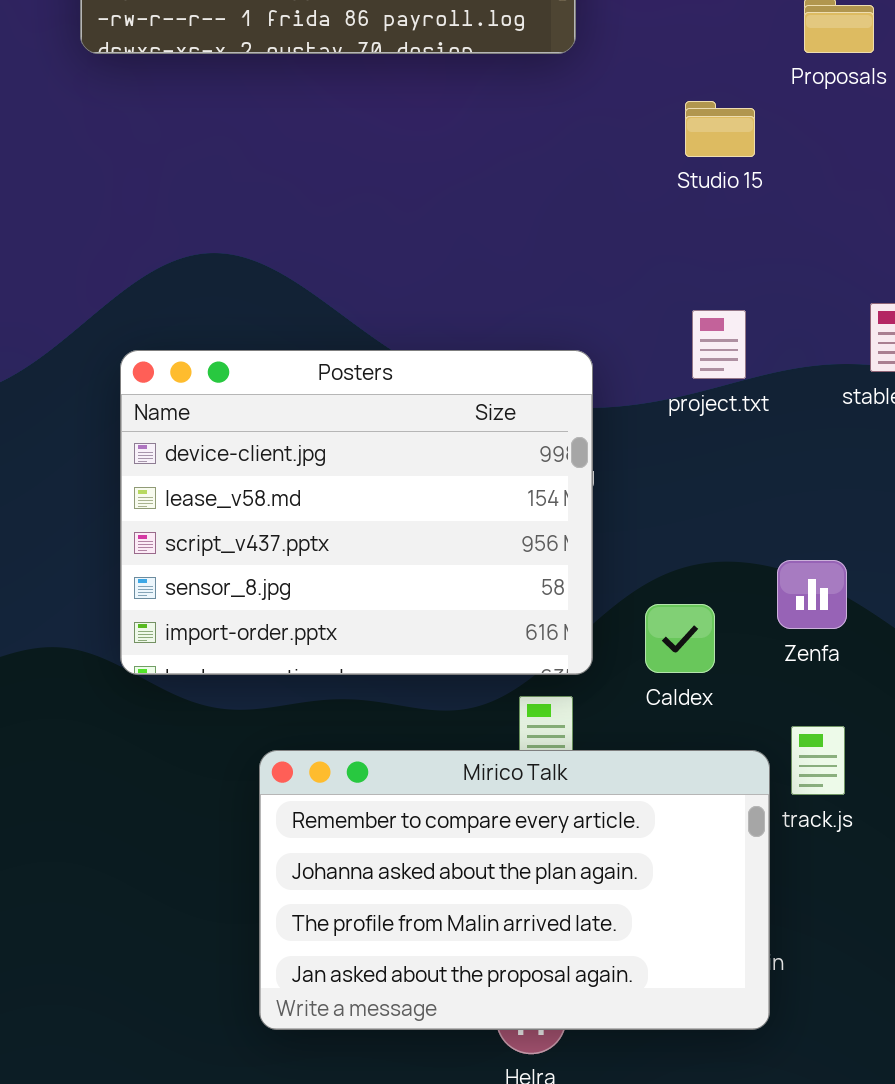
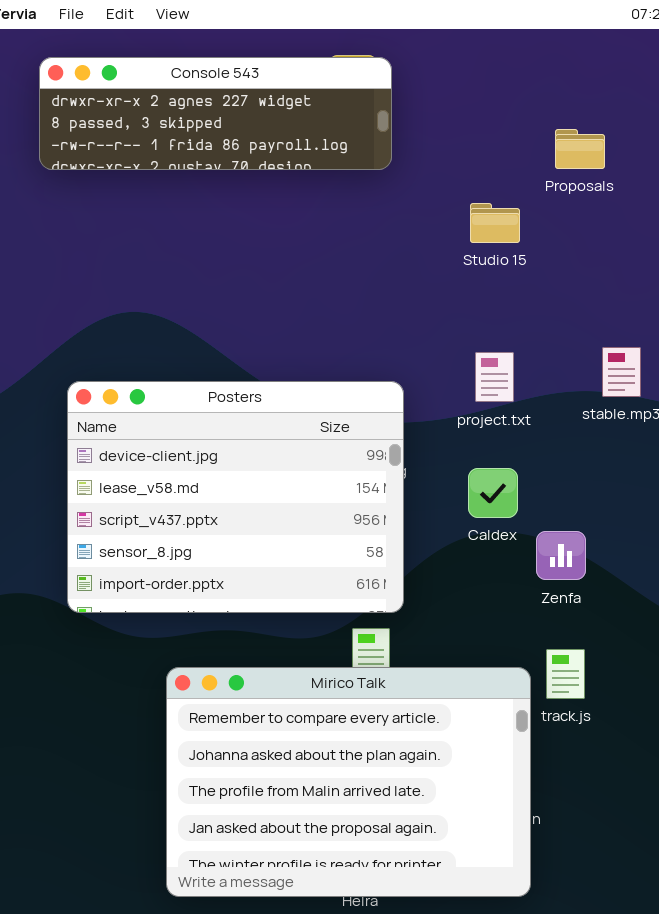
Caldex: [645,604,715,673] -> [468,468,518,518], moved
Mirico Talk: [259,750,770,1030] -> [166,667,531,897], resized

